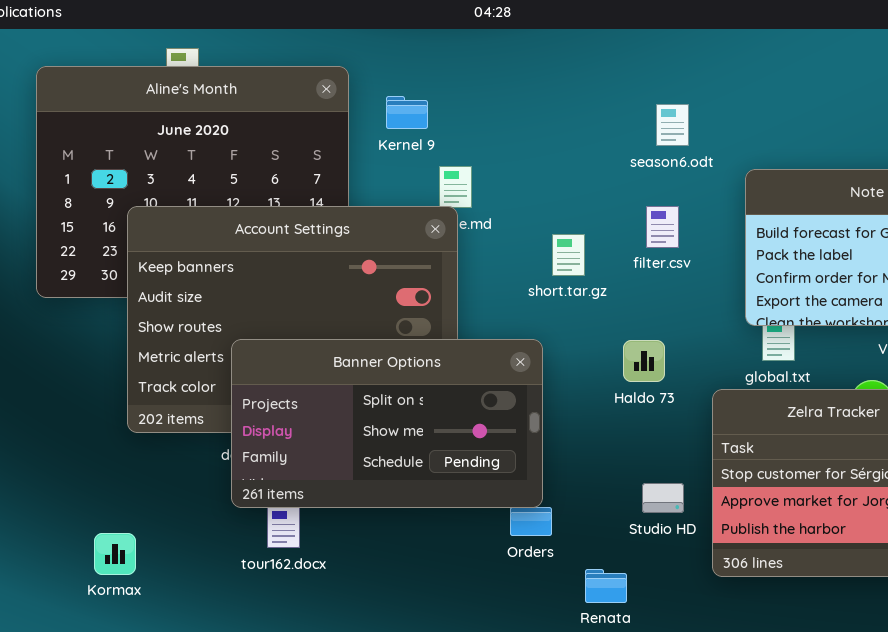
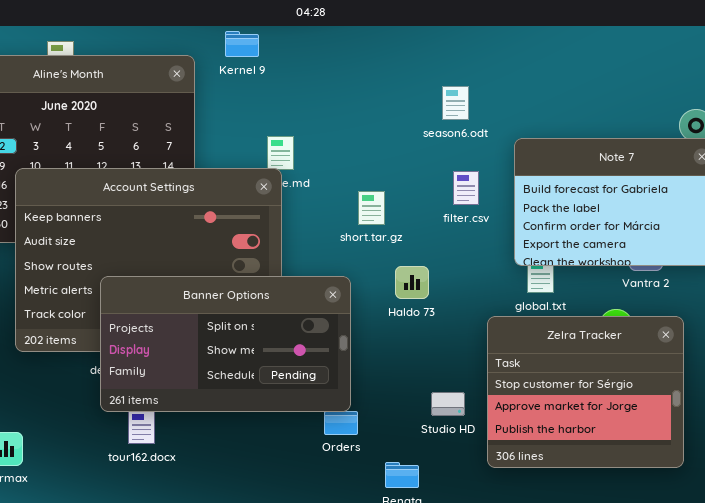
Kernel 9: [386,96,428,129] -> [225,31,259,57], moved
filter.csv: [646,206,679,248] -> [453,171,479,205], moved
Haldo 73: [623,340,665,382] -> [395,266,429,299], moved

